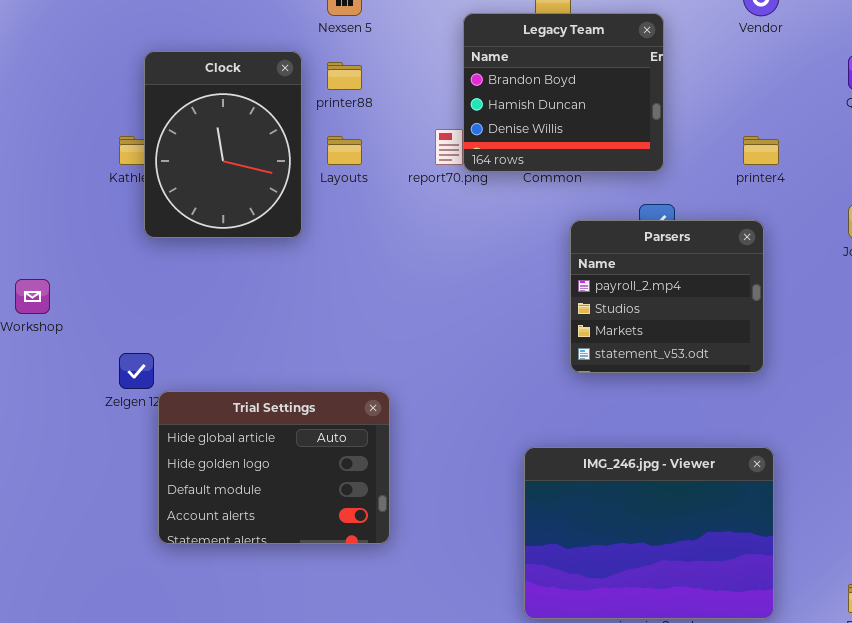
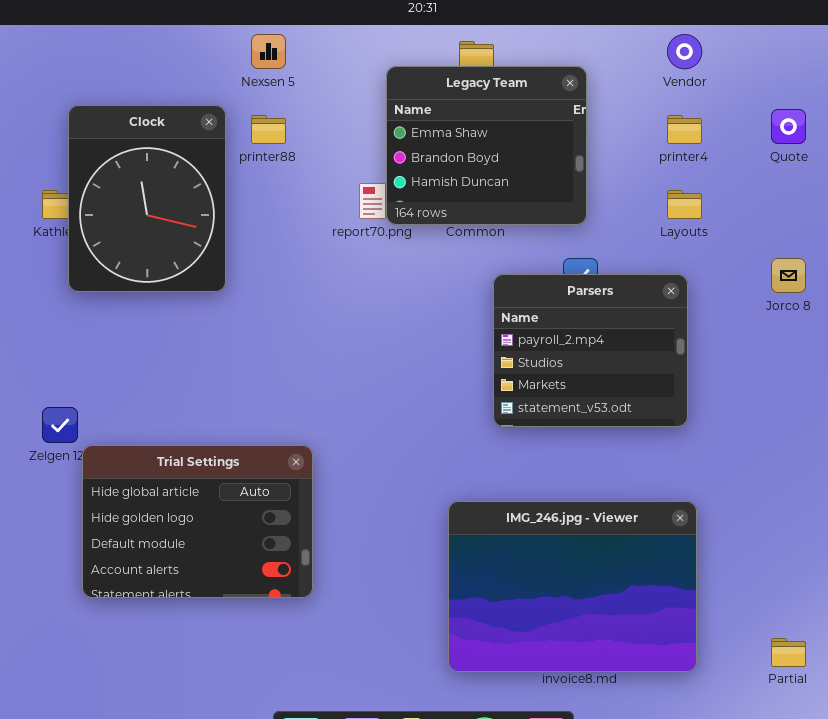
Legacy Team: [463,13,664,172] -> [386,66,587,225], scrolled up 1 row
Layouts: [327,136,362,165] -> [667,190,702,219], moved
printer4: [743,136,779,165] -> [667,115,702,144], moved

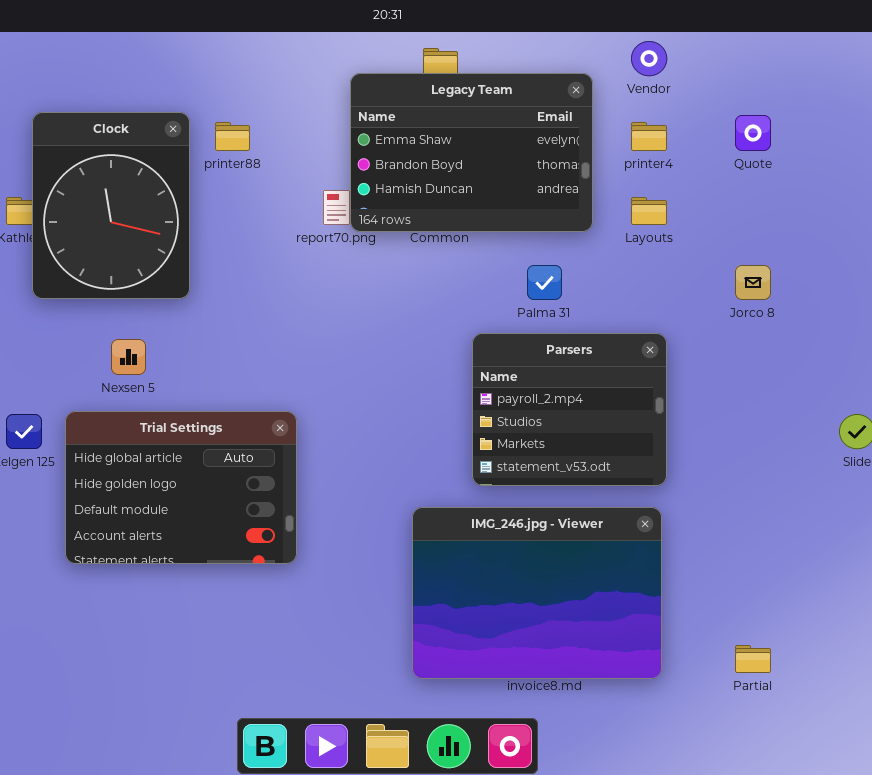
Nexsen 5: [251,34,286,69] -> [111,339,146,375], moved
Legacy Team: [386,66,587,225] -> [350,73,593,232], resized
Parsers: [493,274,688,427] -> [472,333,667,486], moved
Trial Settings: [82,445,313,598] -> [65,411,297,564], moved

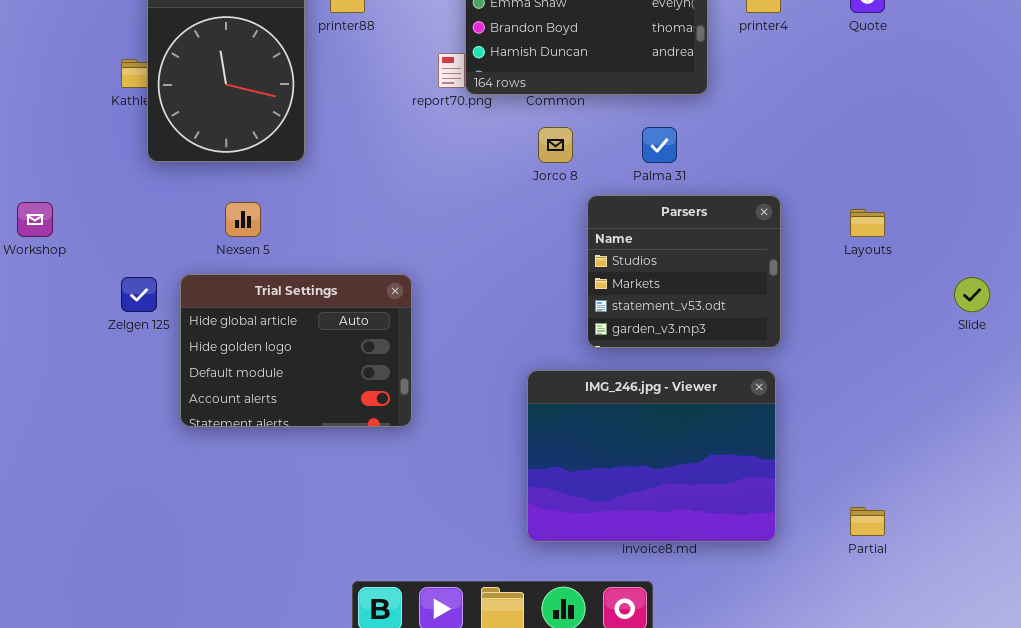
Layouts: [631,197,667,225] -> [850,209,885,237], moved
Jorco 8: [735,265,771,300] -> [538,127,573,163], moved
Parsers: [472,333,667,486] -> [587,195,781,348], scrolled down 1 row

